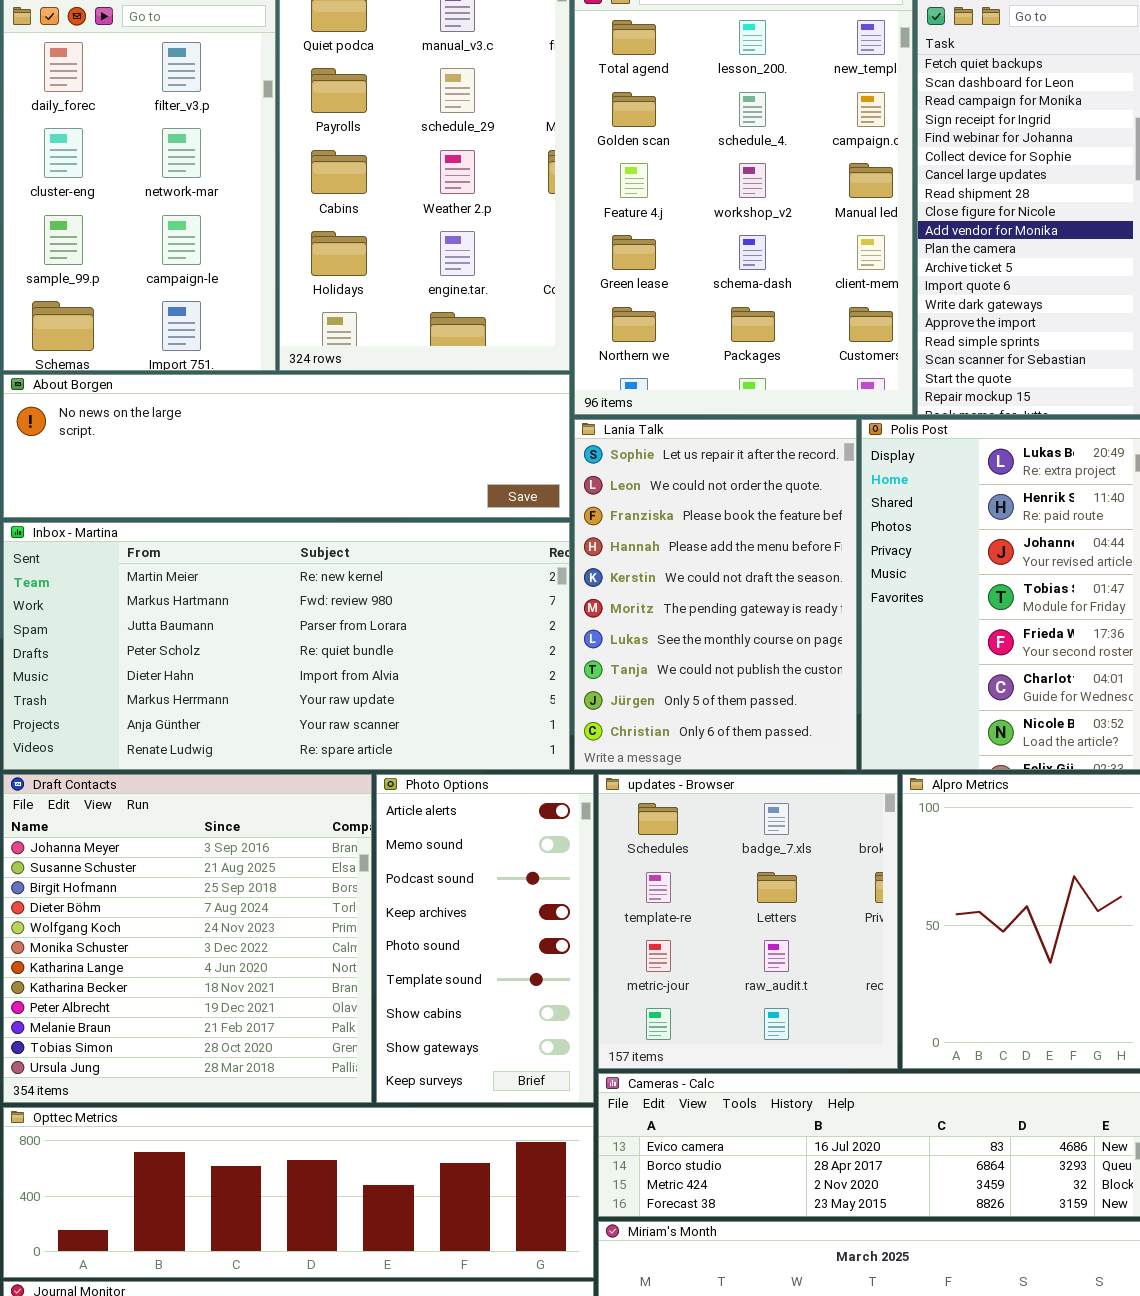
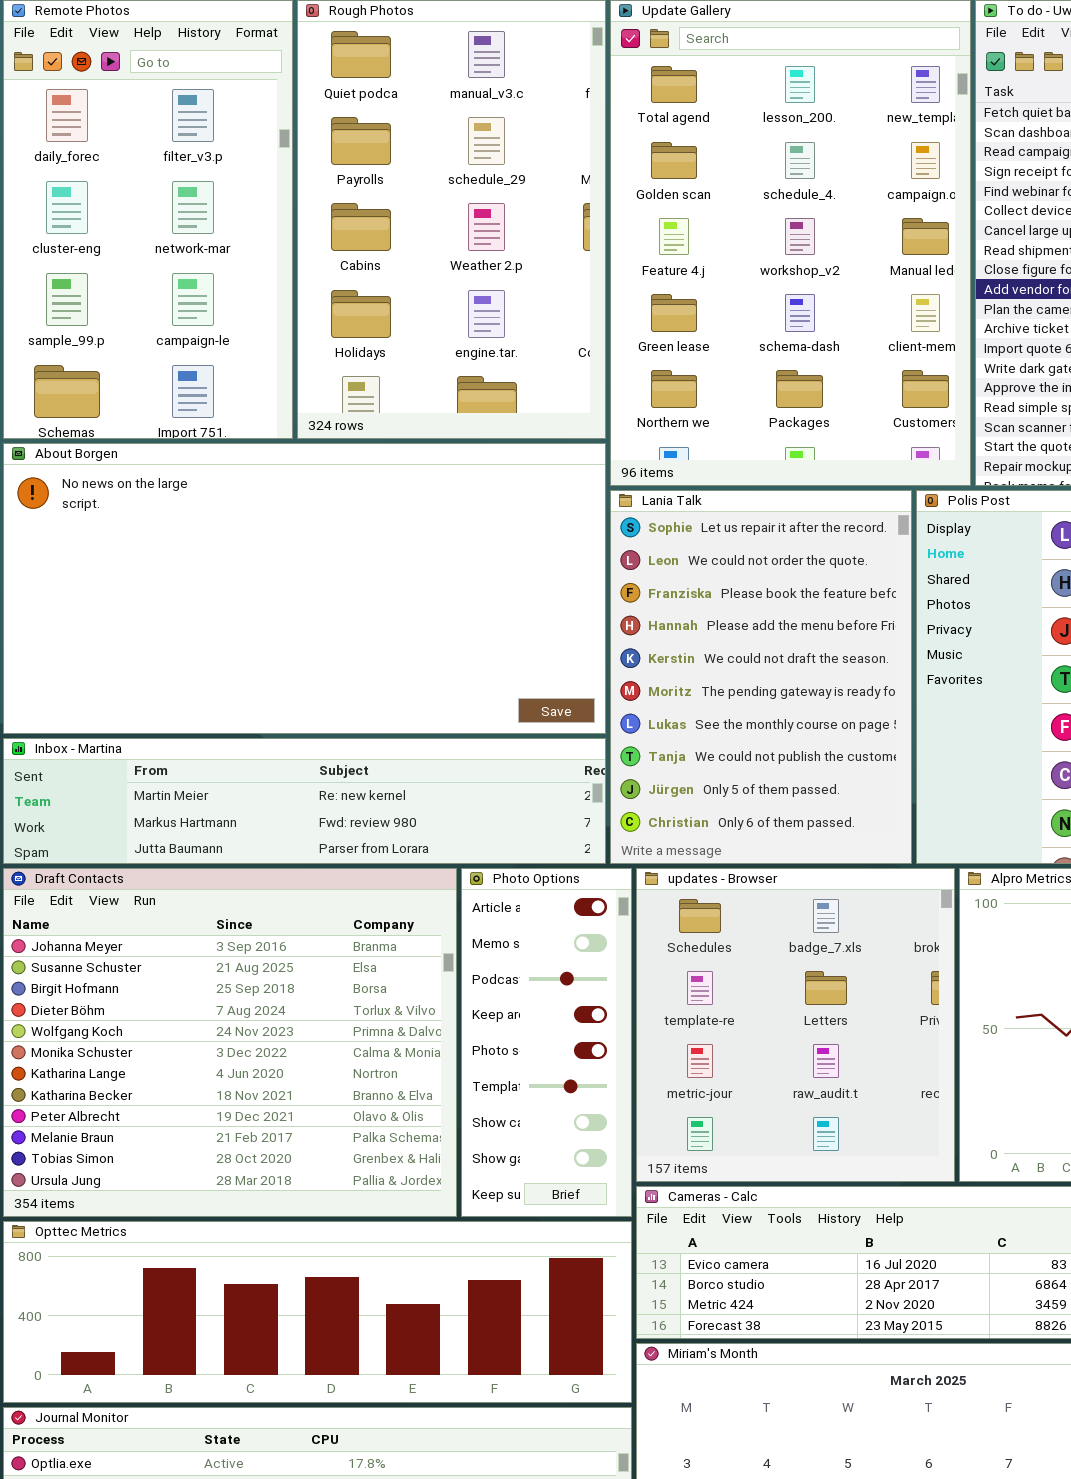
About Borgen: [3,374,570,518] -> [3,443,606,734], resized
Inbox - Martina: [3,522,570,770] -> [3,738,606,864], resized
Draft Contacts: [3,774,372,1103] -> [3,868,457,1217], resized
Photo Options: [376,774,594,1103] -> [461,868,632,1217], resized

